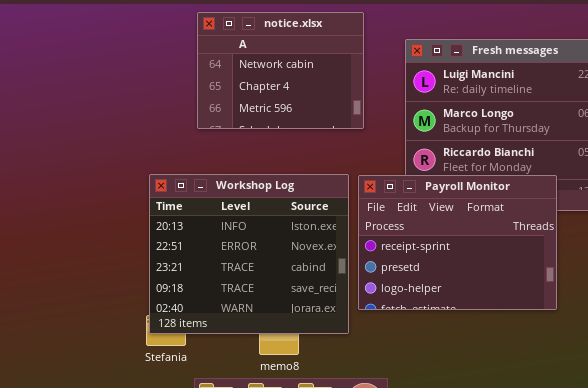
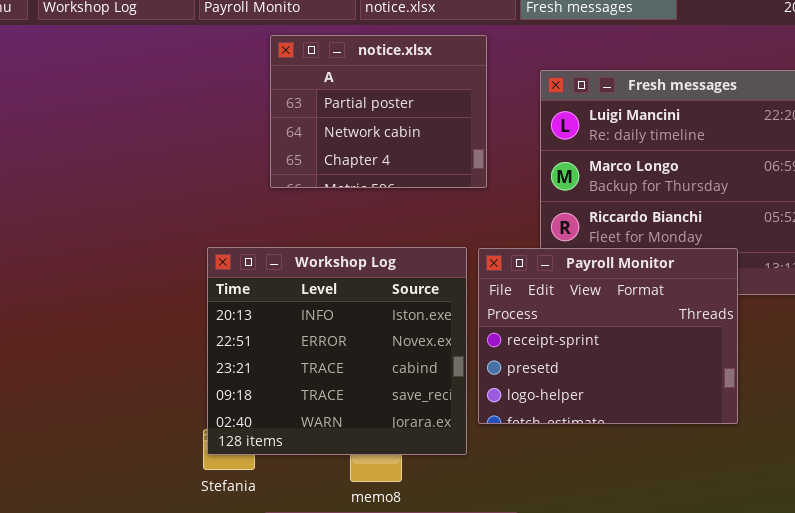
notice.xlsx: [197,12,364,129] -> [270,35,487,188], scrolled up 1 row

